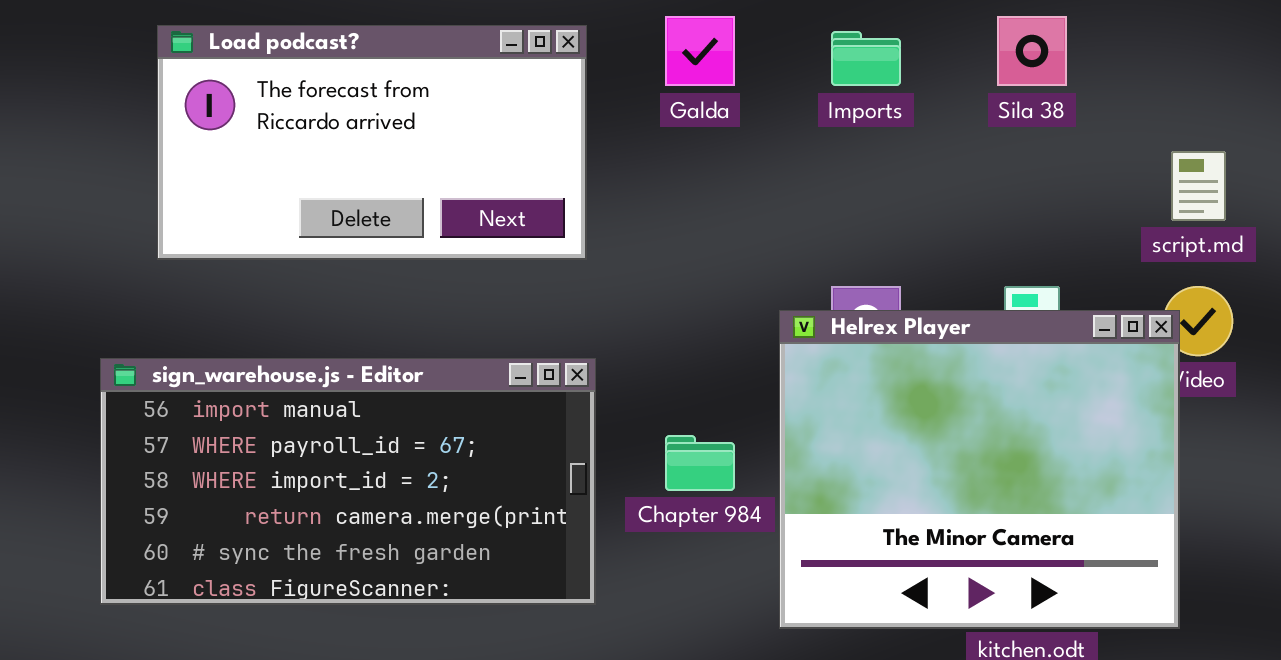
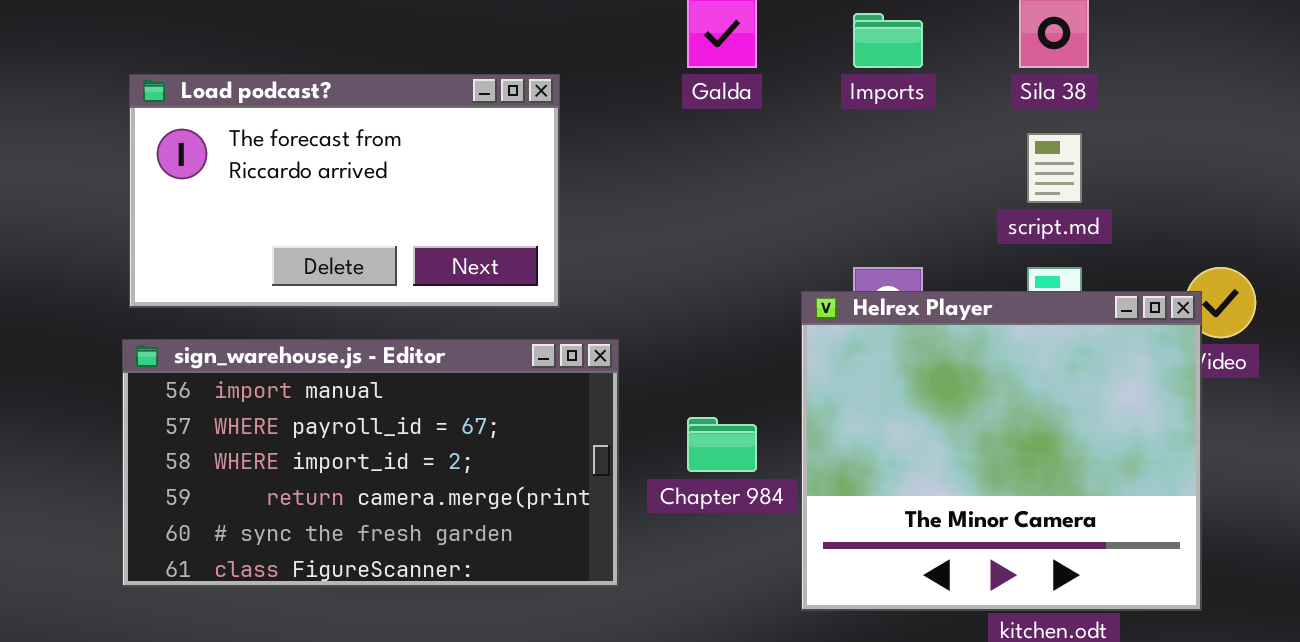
Load podcast?: [157,25,587,260] -> [129,74,560,308], moved
script.md: [1171,151,1226,221] -> [1027,133,1082,203], moved

